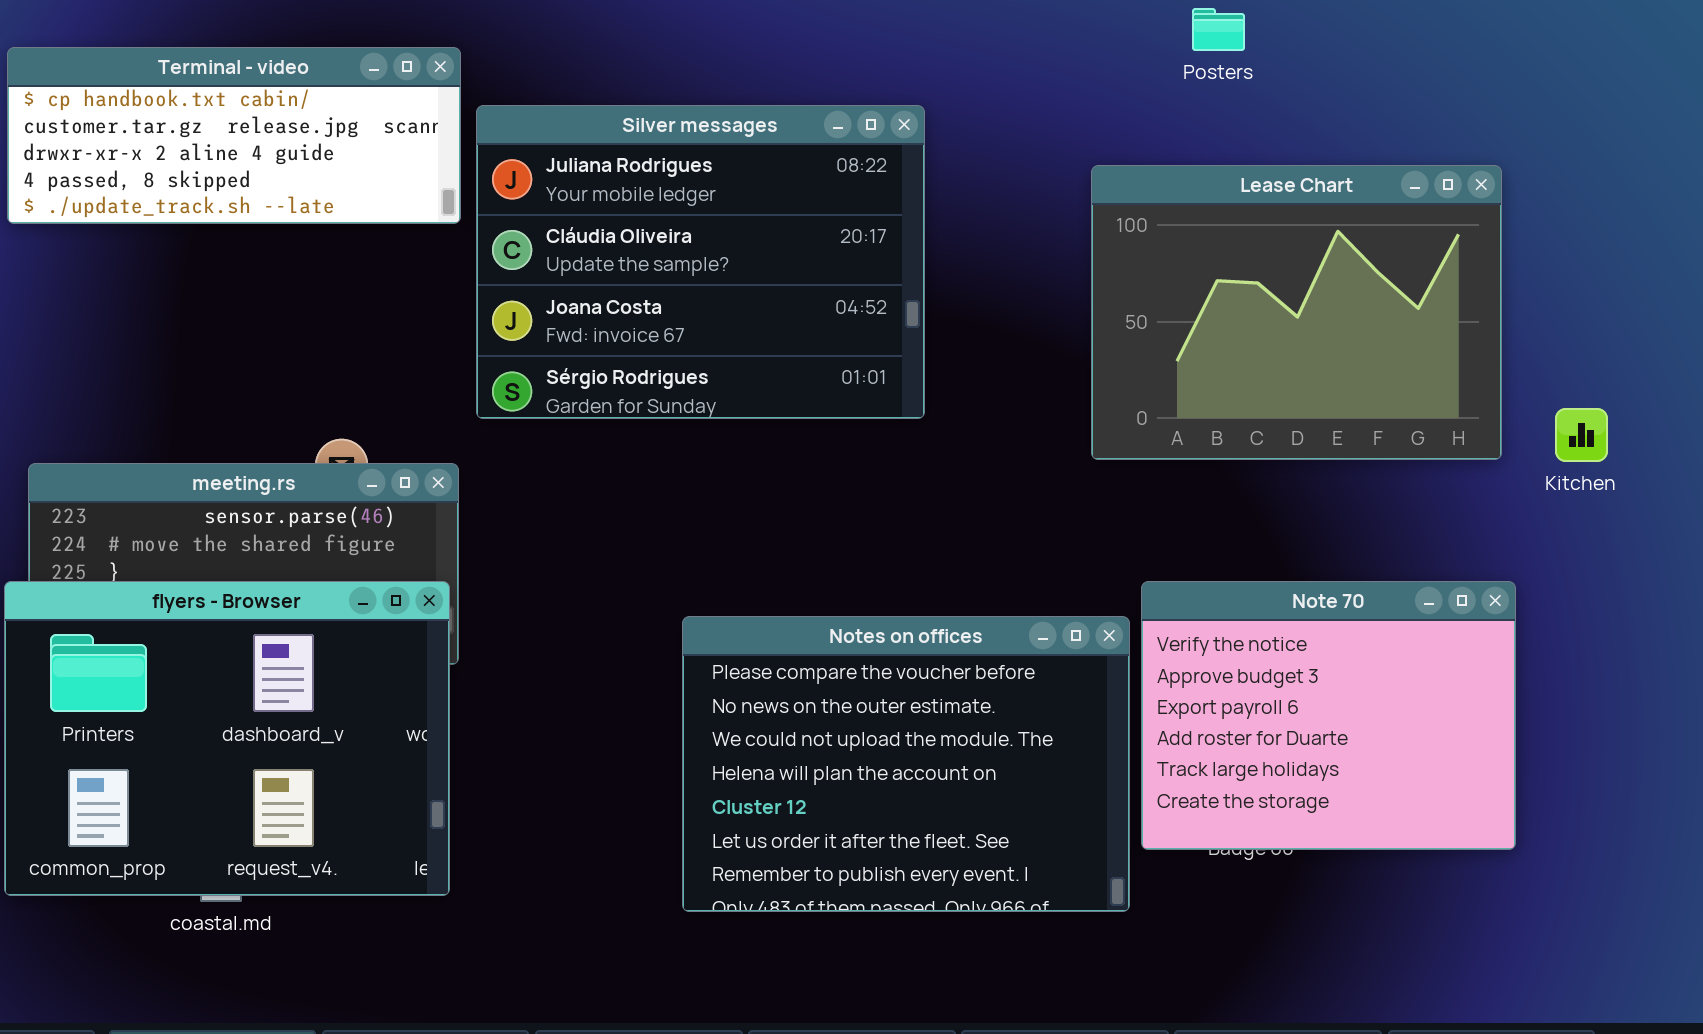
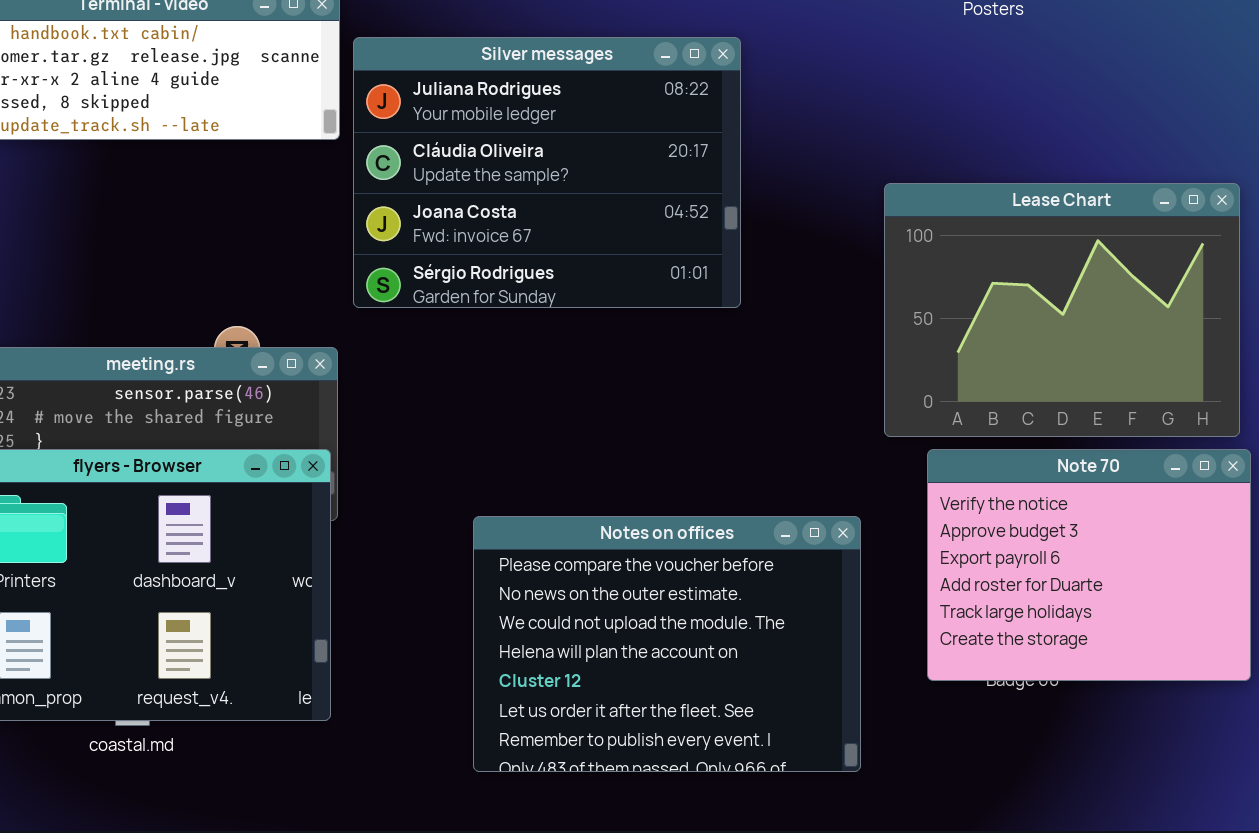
Lease Chart: [1091,165,1502,460] -> [884,183,1240,437], moved
Notes on offices: [682,616,1130,912] -> [473,516,861,772], moved

